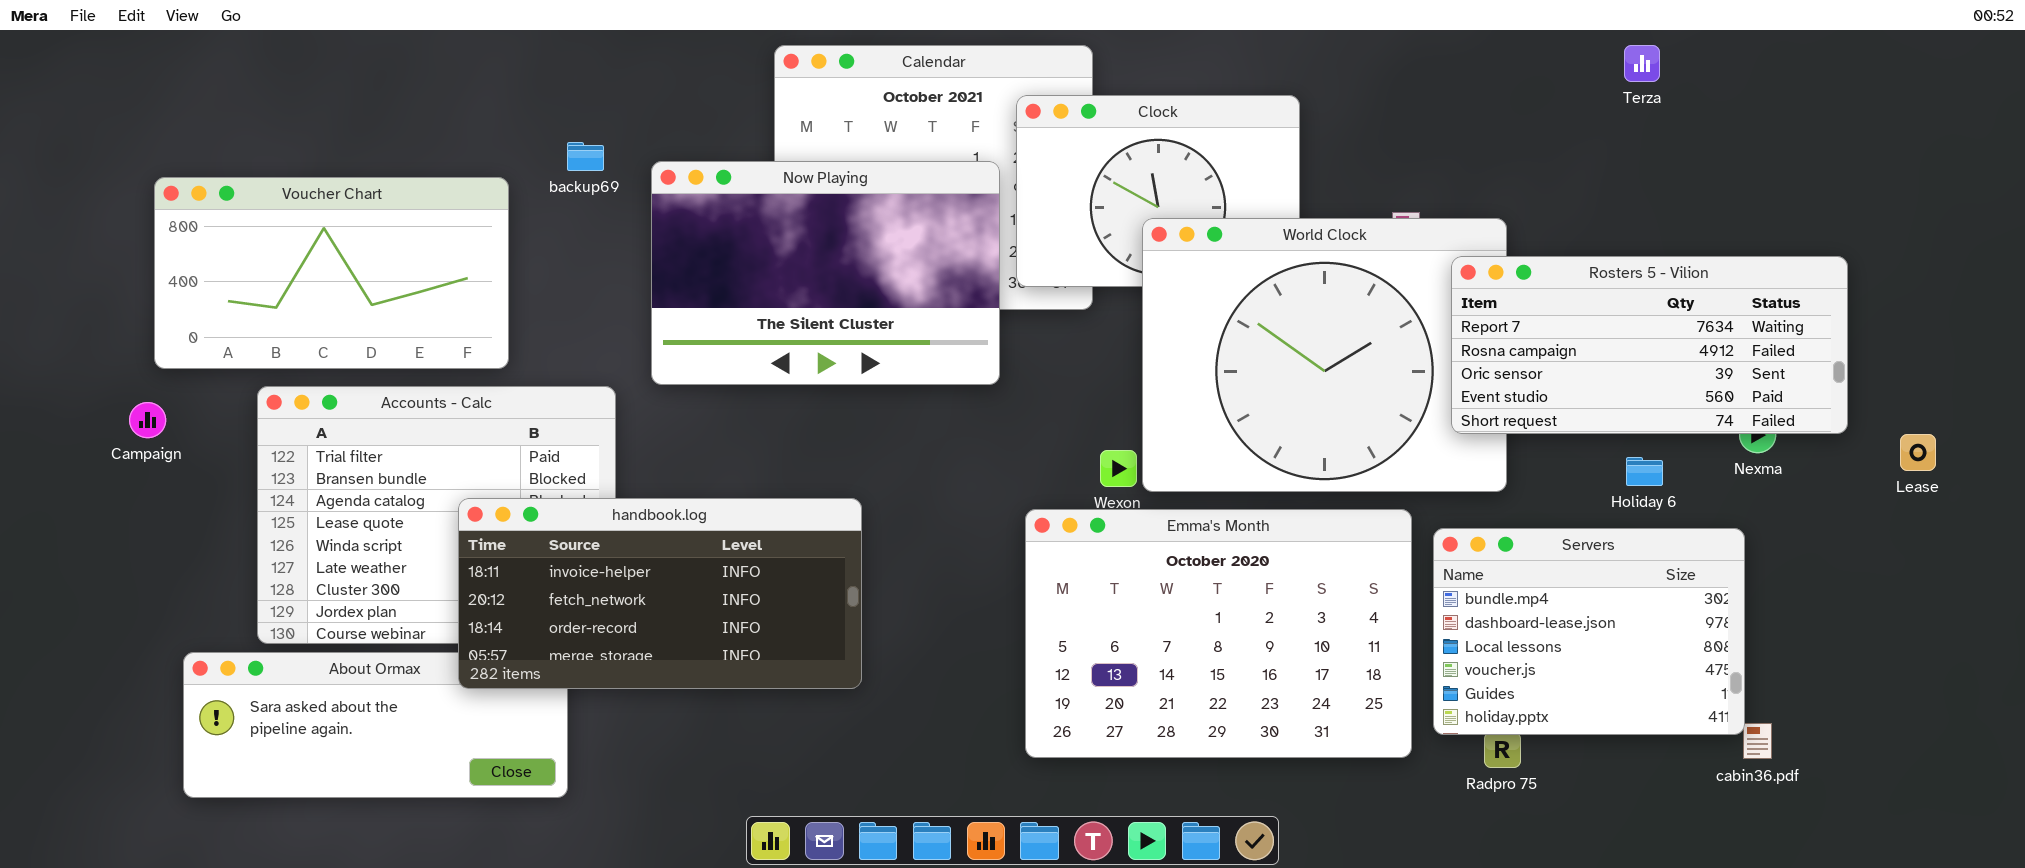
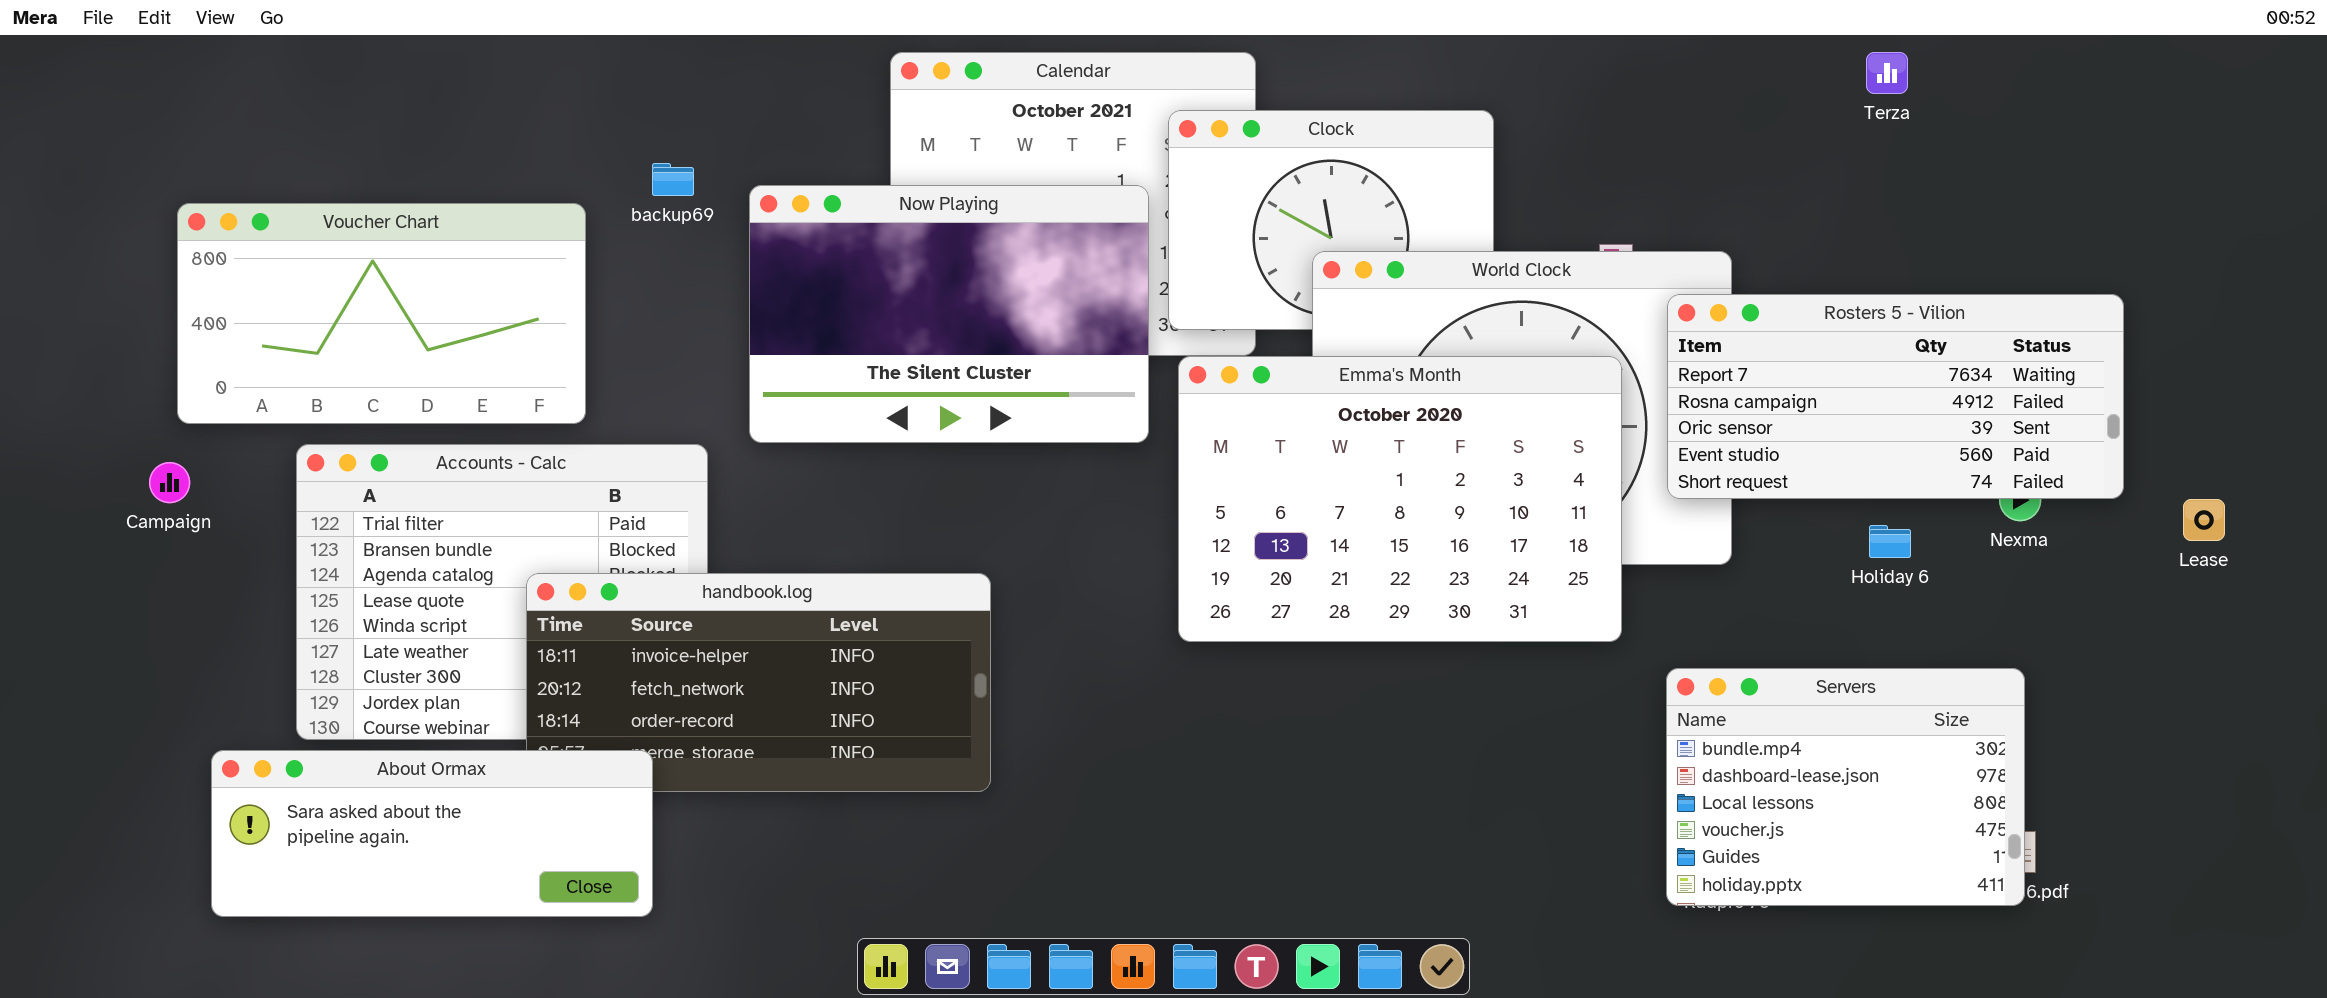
Emma's Month: [1025,509,1412,758] -> [1178,356,1622,642], moved
Servers: [1433,528,1745,735] -> [1666,668,2025,906], moved
About Ormax: [183,652,568,798] -> [211,750,653,917], raised

